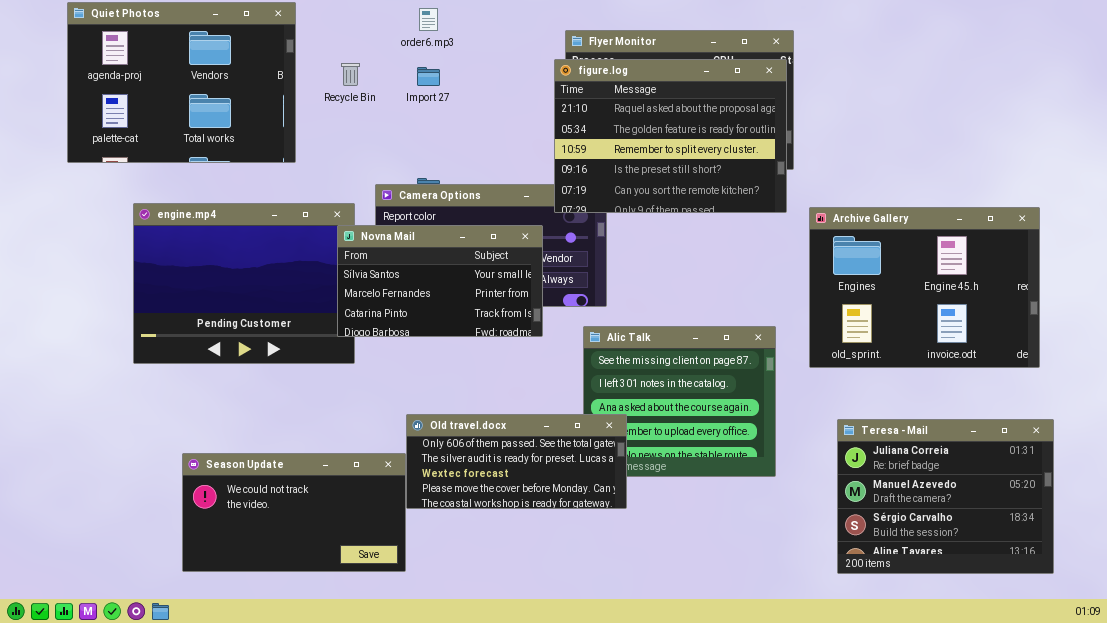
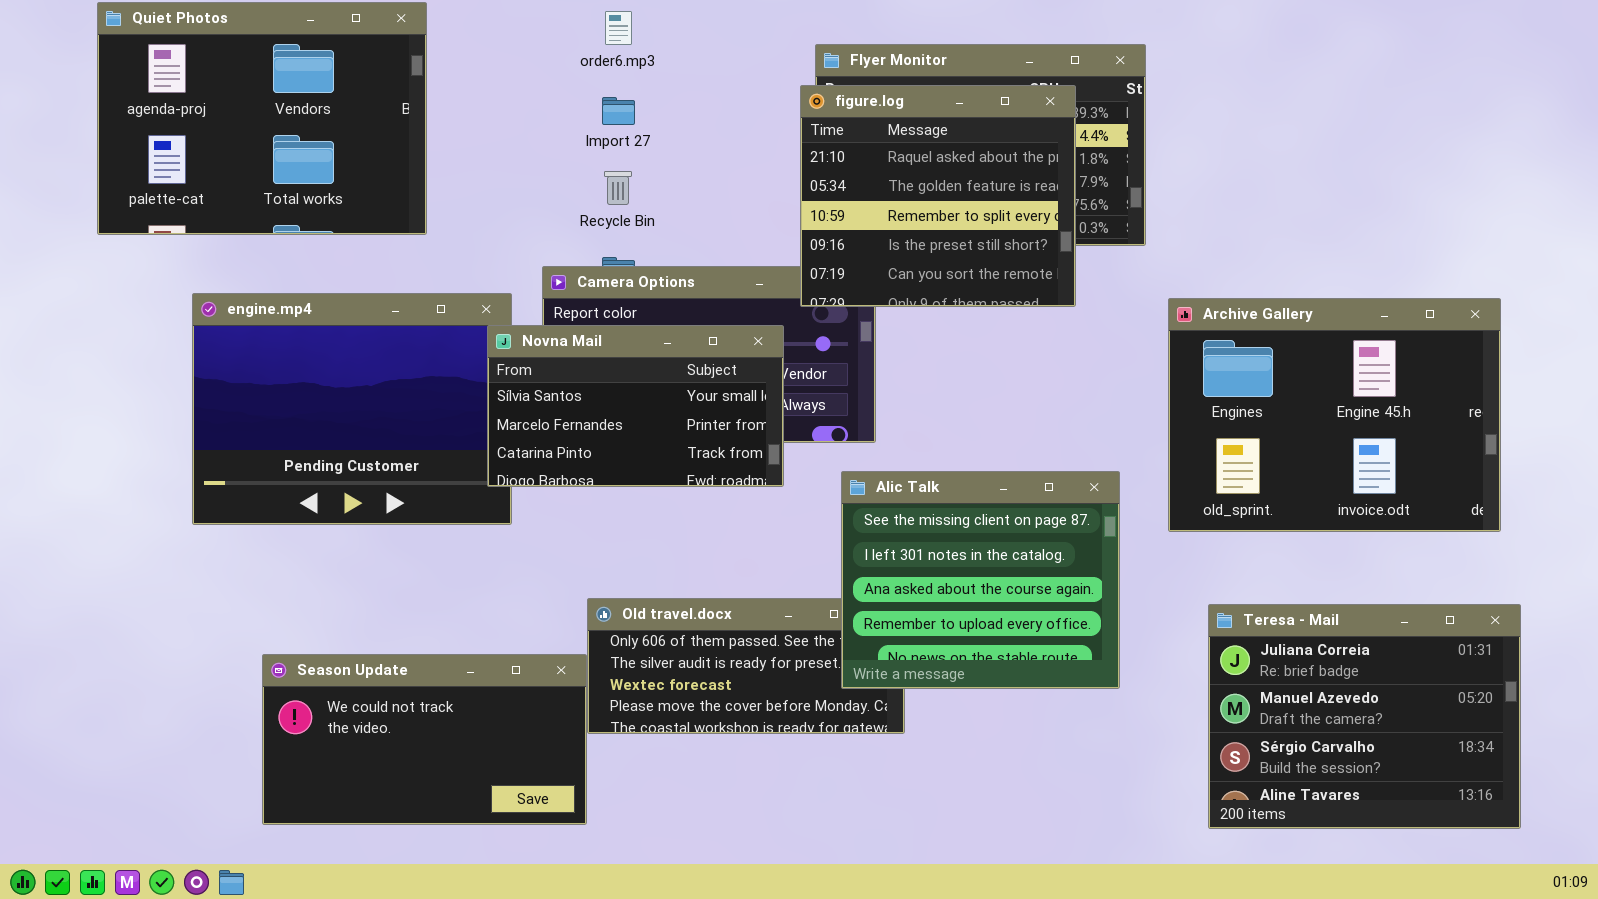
figure.log: [554,59,787,213] -> [800,85,1076,307], resized
Recycle Bin: [341,63,360,86] -> [604,171,632,205], moved
Alic Talk: [583,326,776,477] -> [841,471,1120,689], raised

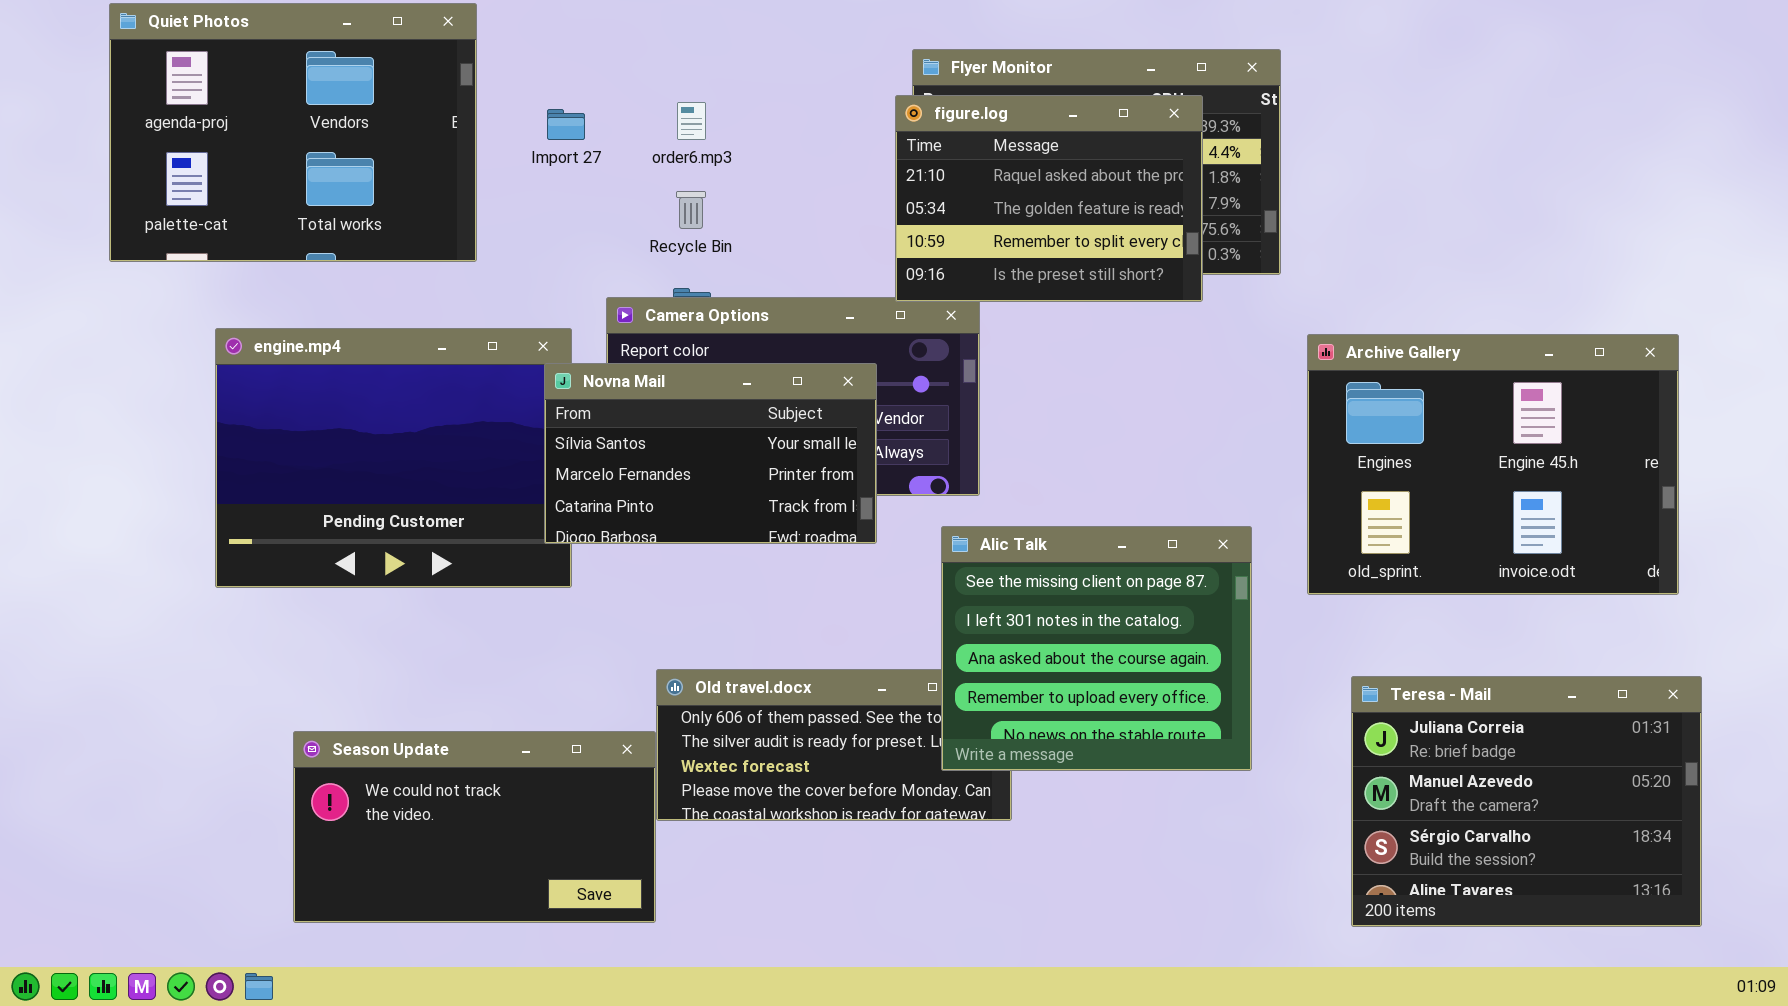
order6.mp3: [605,11,632,45] -> [677,102,706,140], moved
figure.log: [800,85,1076,307] -> [895,95,1203,302], resized
Import 27: [602,97,635,125] -> [547,109,585,140], moved

